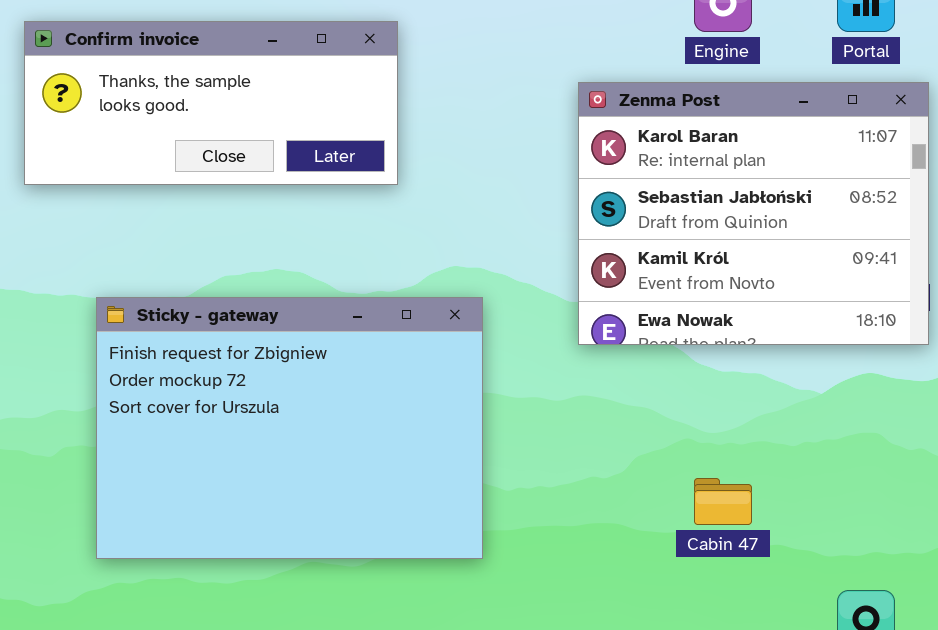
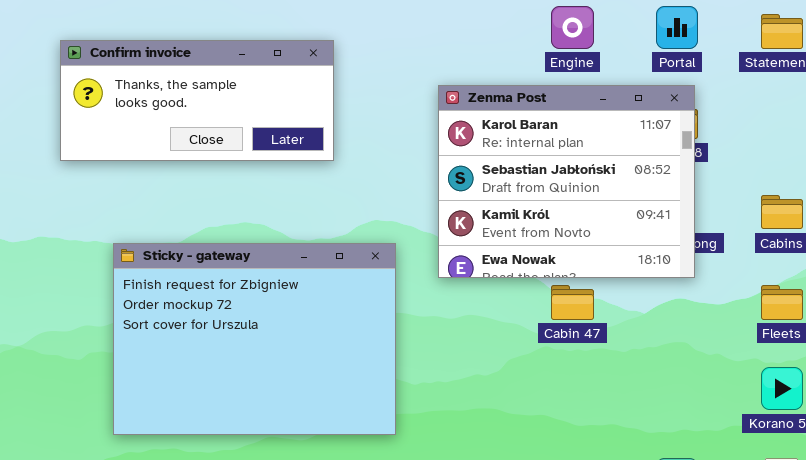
Zenma Post: [578,82,929,345] -> [438,85,695,278], moved
Cabin 47: [694,478,752,525] -> [551,285,594,320], moved

